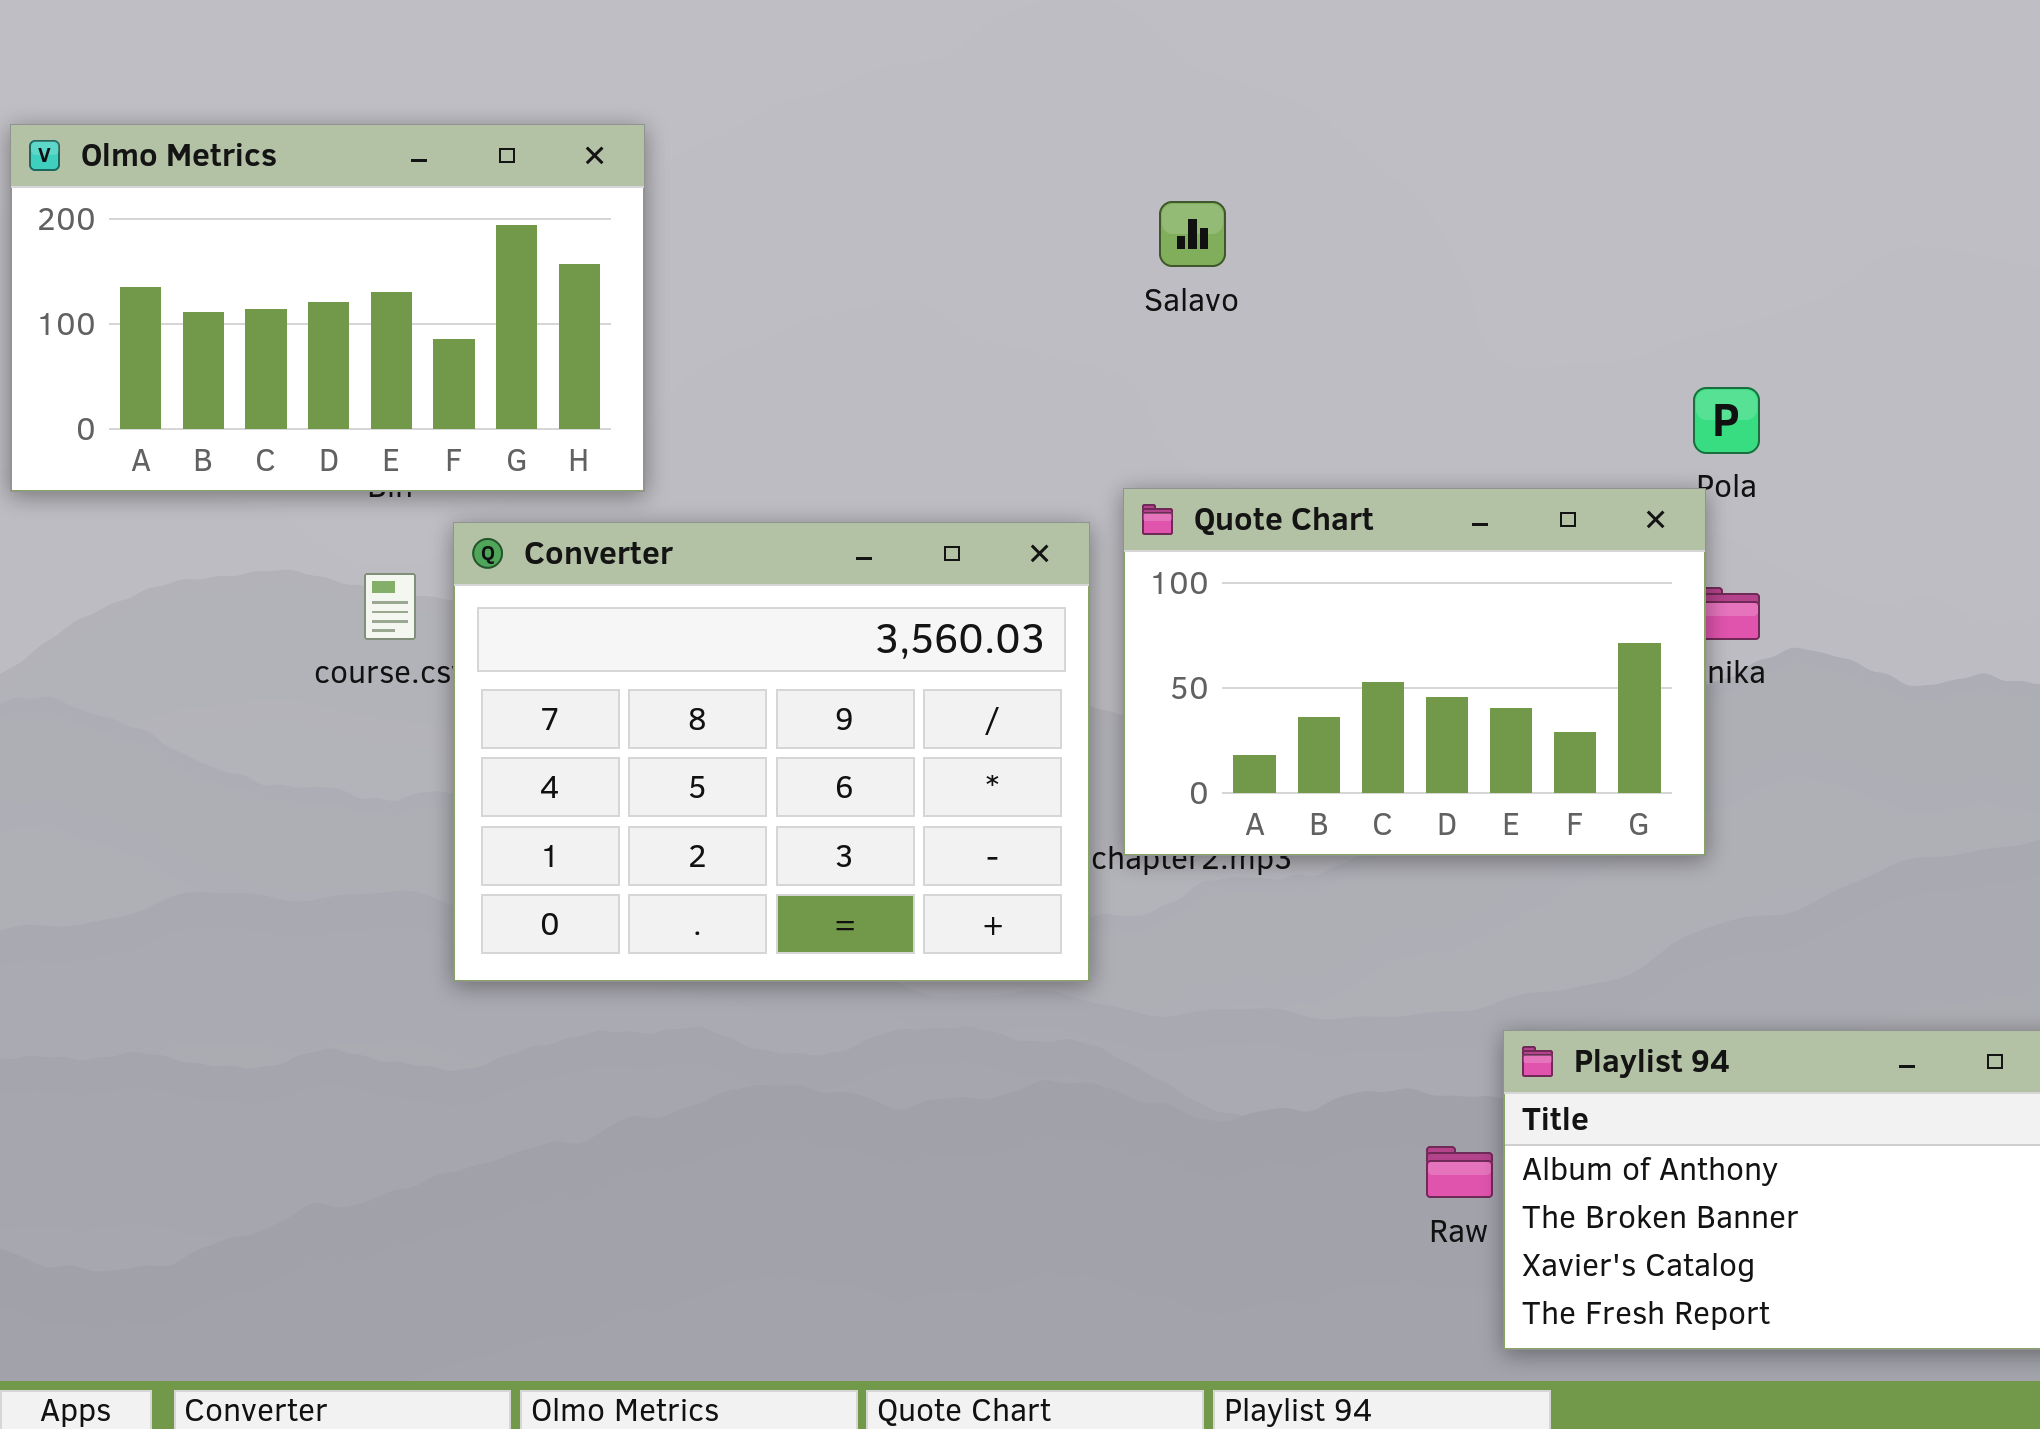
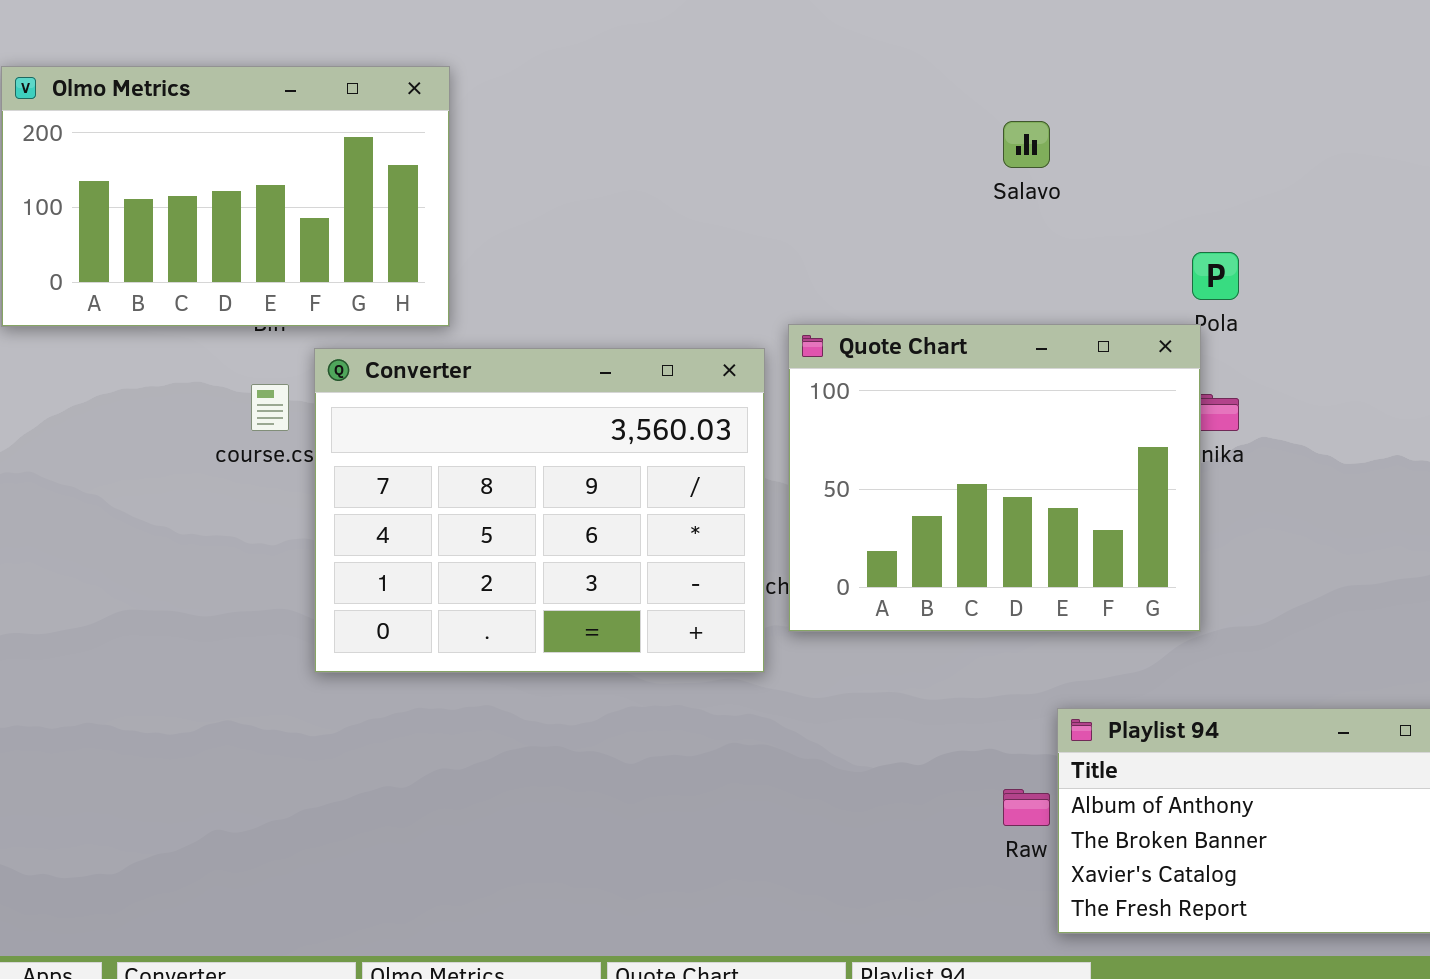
Salavo: [1159,201,1226,267] -> [1003,121,1050,168], moved
Quote Chart: [1123,488,1706,856] -> [788,324,1201,632], resized

